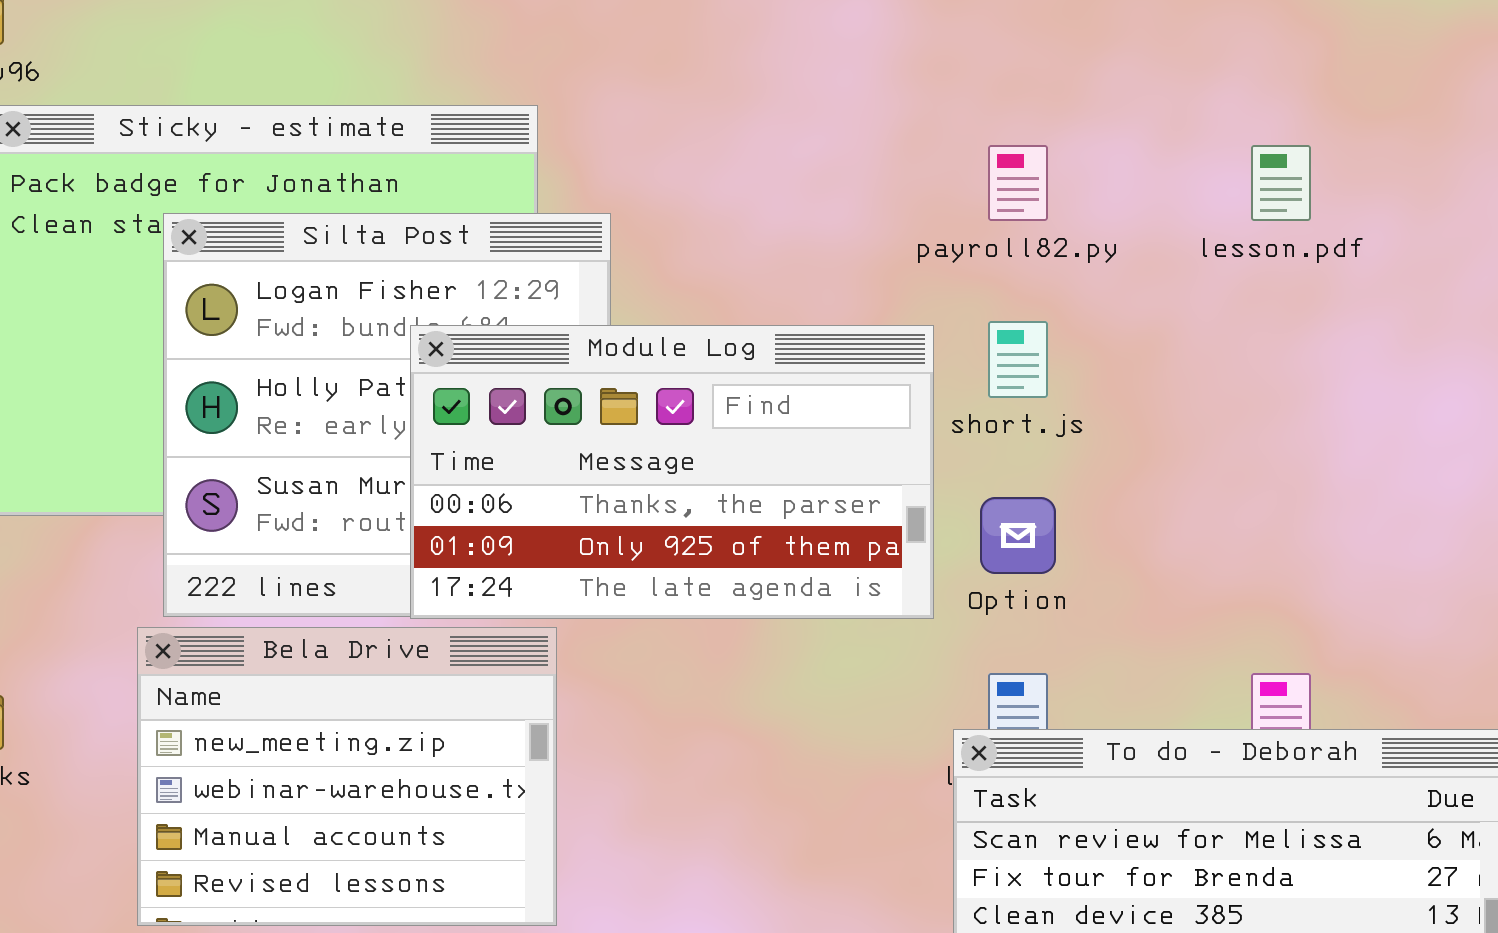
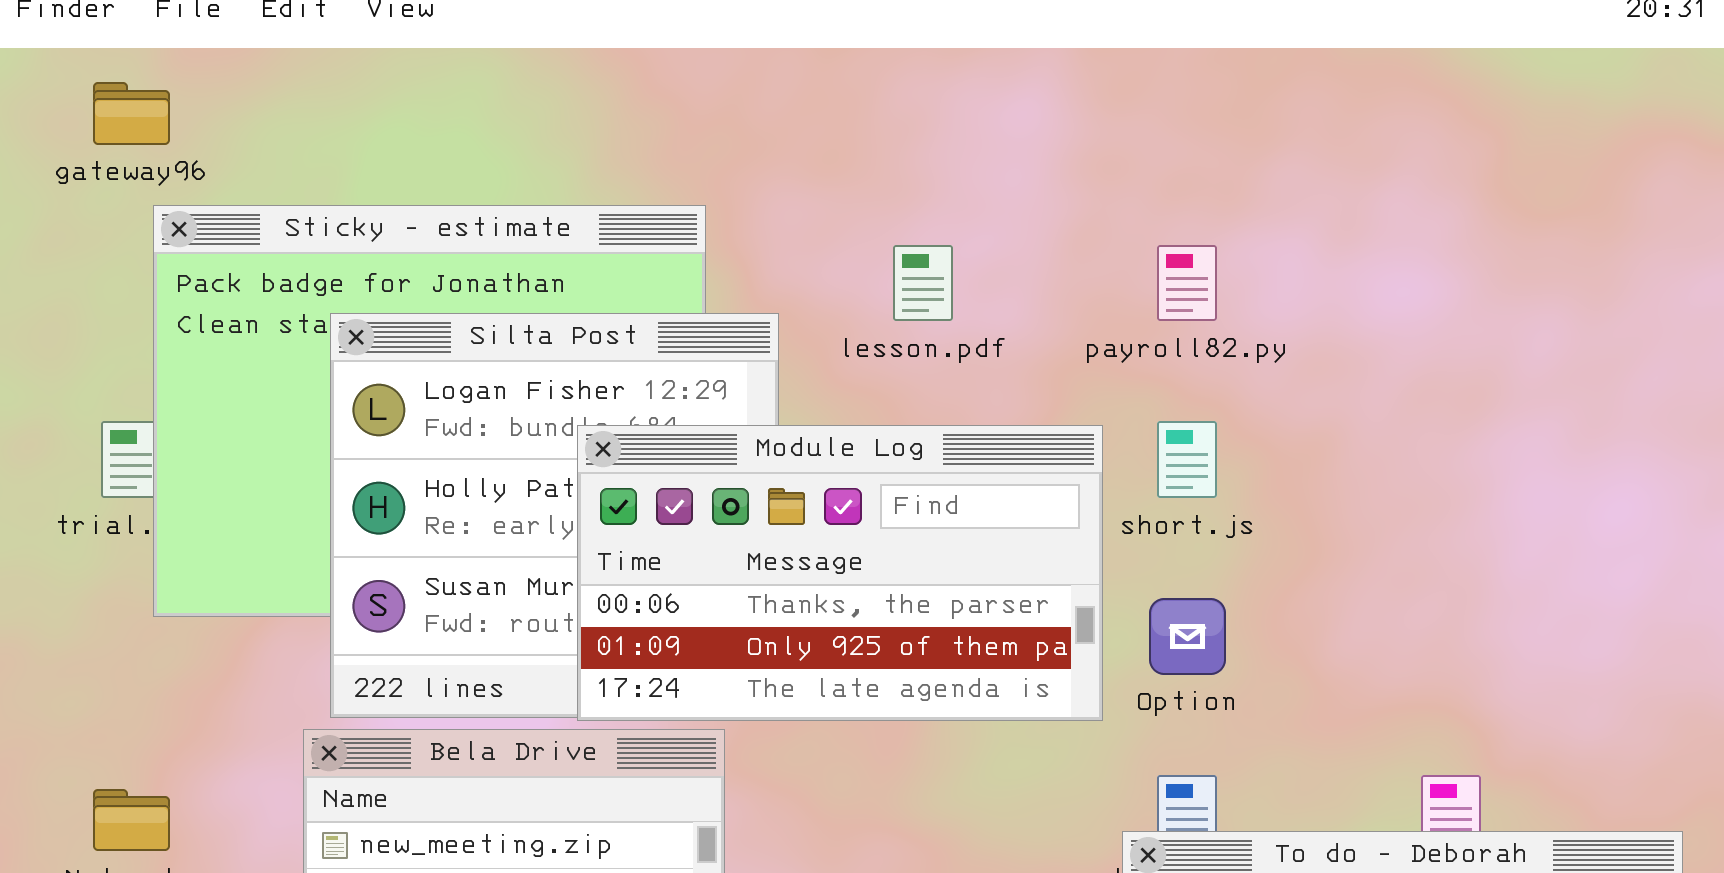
lesson.pdf: [1251,145,1311,221] -> [893,245,953,321], moved

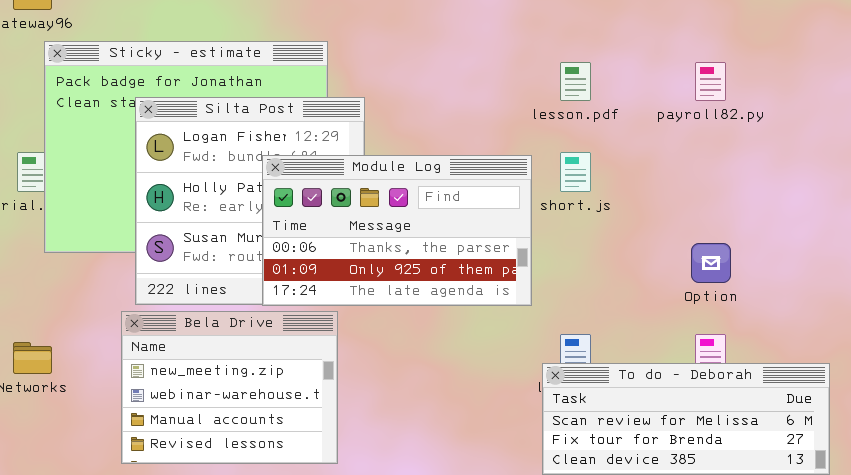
lesson.pdf: [893,245,953,321] -> [560,62,591,101], moved
payroll82.py: [1157,245,1217,321] -> [695,62,726,101], moved
Option: [1149,598,1226,675] -> [691,243,731,283], moved

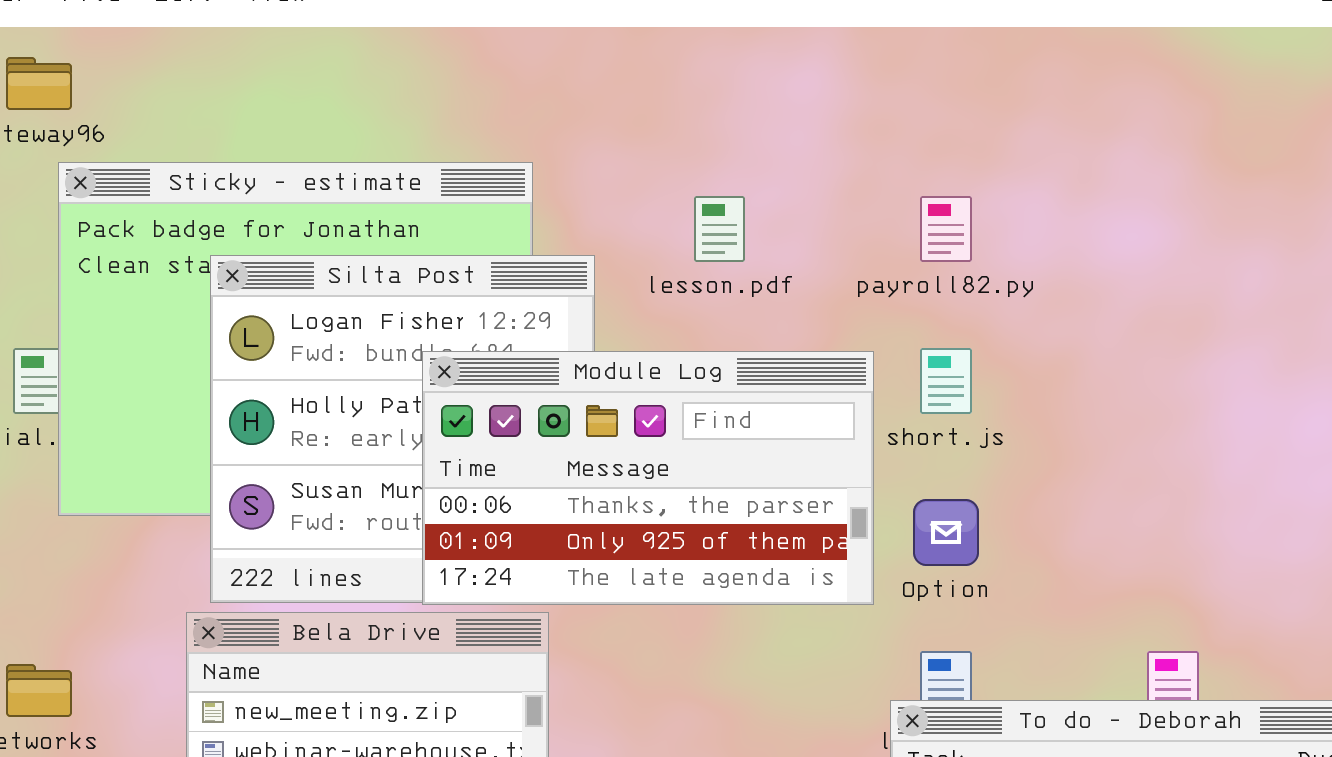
lesson.pdf: [560,62,591,101] -> [694,196,745,262], moved
payroll82.py: [695,62,726,101] -> [920,196,972,262], moved
Option: [691,243,731,283] -> [913,499,979,566], moved

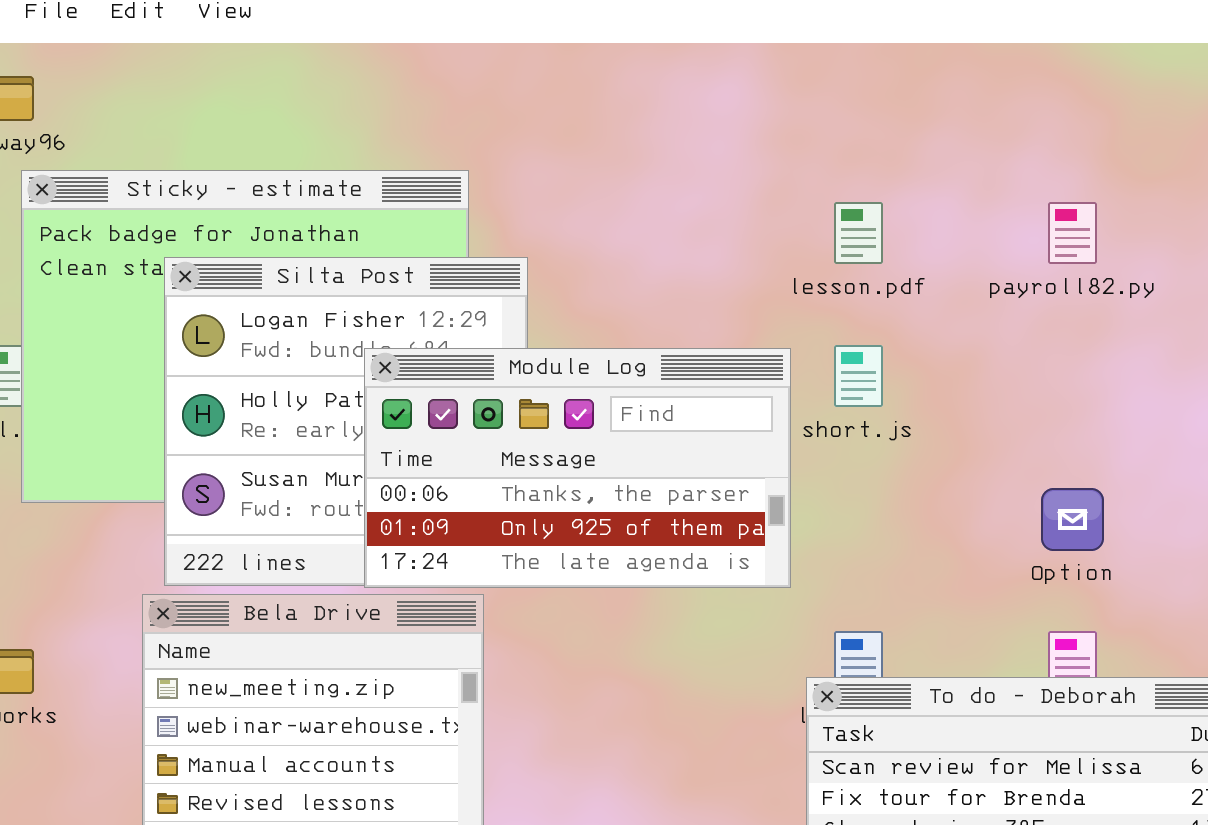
lesson.pdf: [694,196,745,262] -> [834,202,883,264], moved
payroll82.py: [920,196,972,262] -> [1048,202,1097,264], moved
Option: [913,499,979,566] -> [1041,488,1104,551], moved

